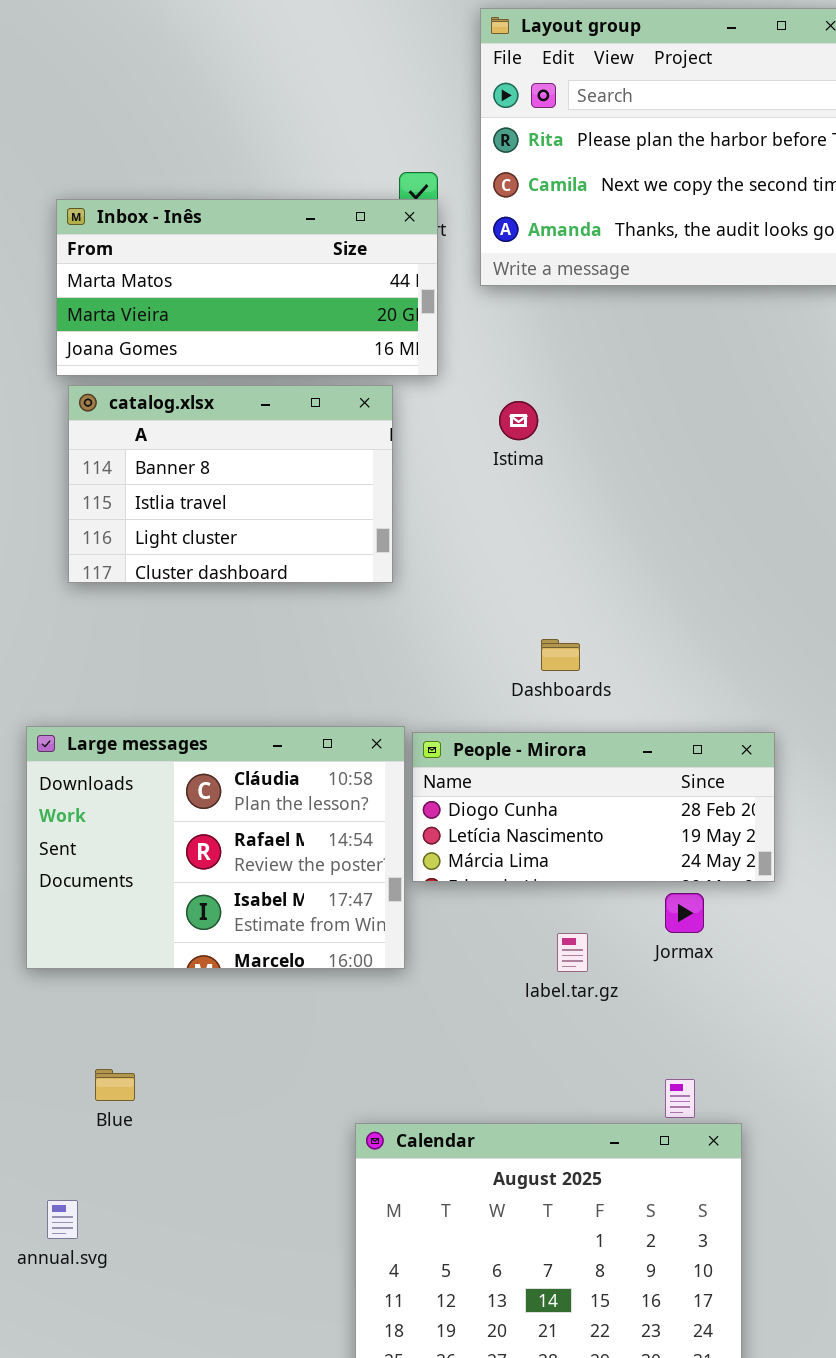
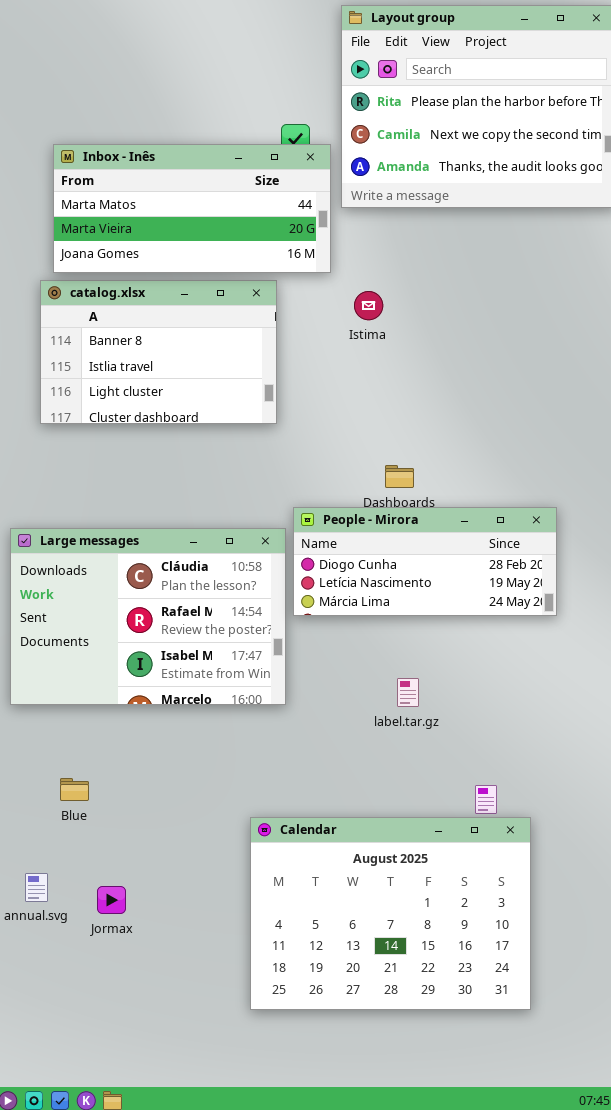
Inbox - Inês: [56,199,438,376] -> [53,144,331,273], moved
People - Mirora: [412,732,775,882] -> [293,507,557,616], moved
Jormax: [665,893,704,933] -> [97,886,126,914], moved

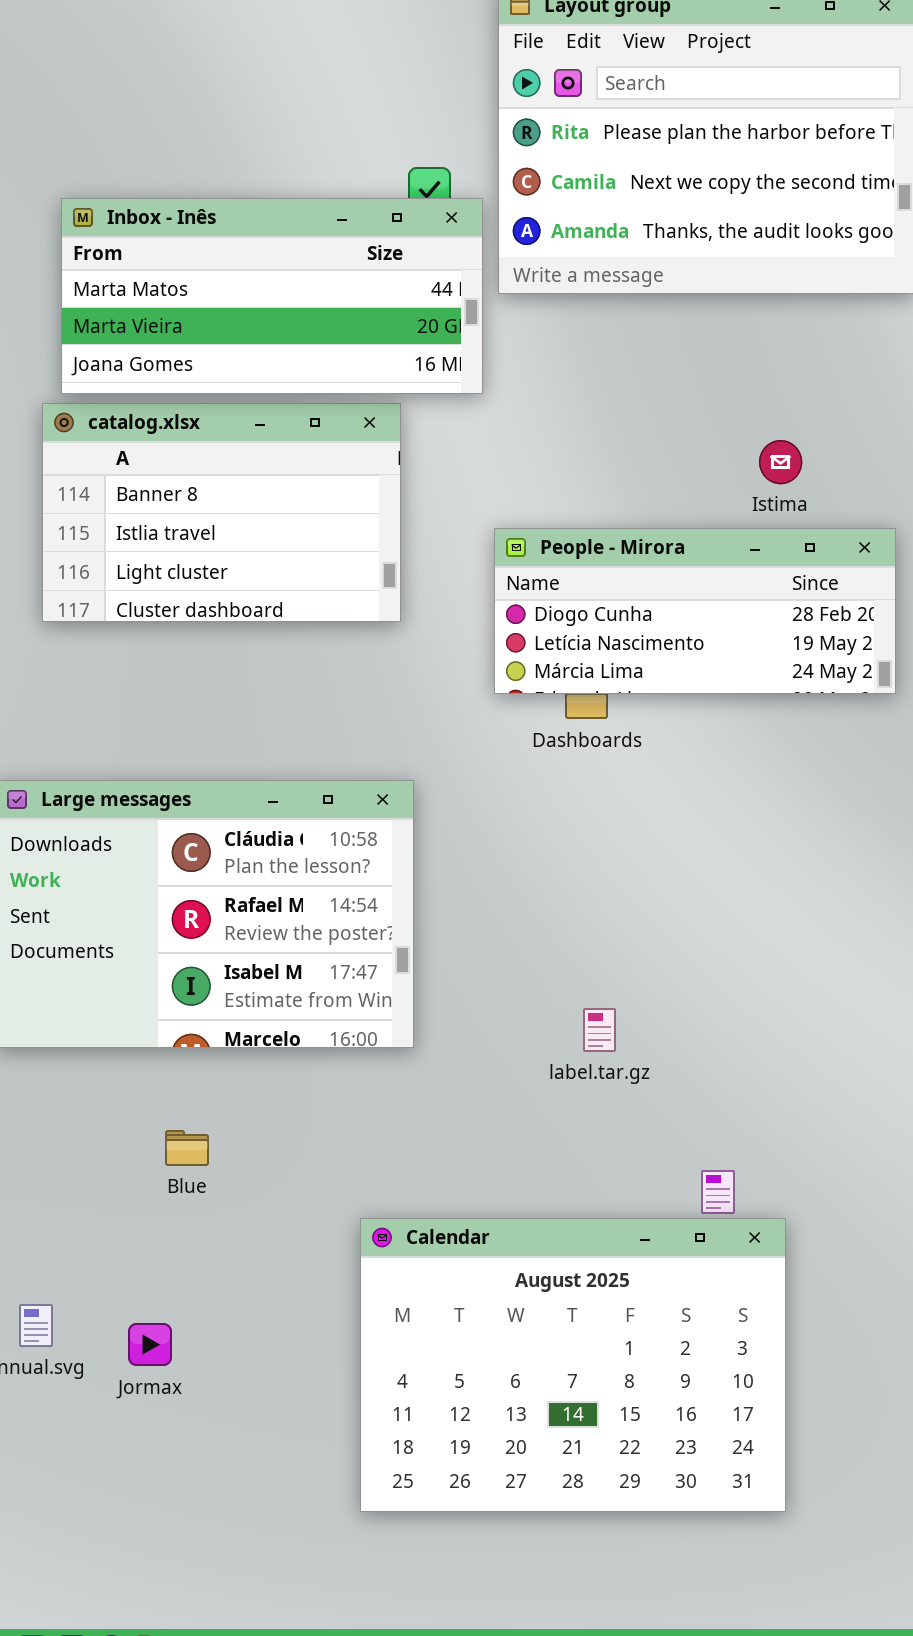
Istima: [354,291,383,320] -> [759,440,802,484], moved
People - Mirora: [293,507,557,616] -> [494,528,896,694], moved
Blue: [60,778,89,801] -> [165,1130,209,1166], moved

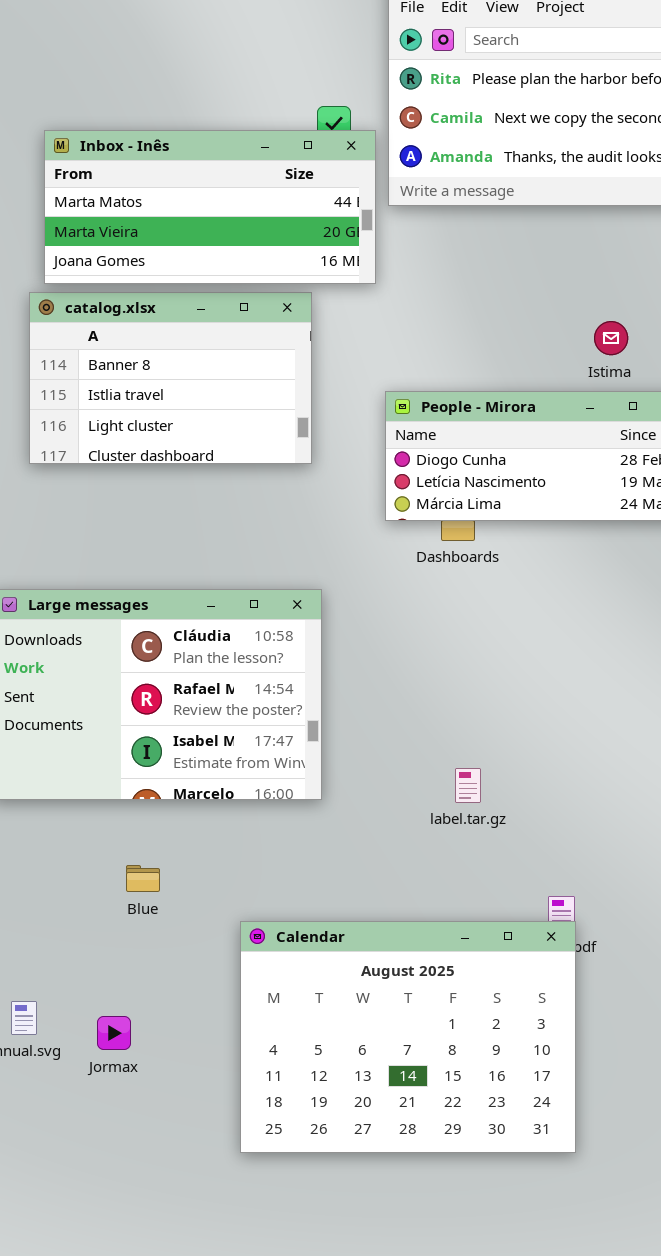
Calendar: [360,1218,786,1512] -> [240,921,576,1153], moved

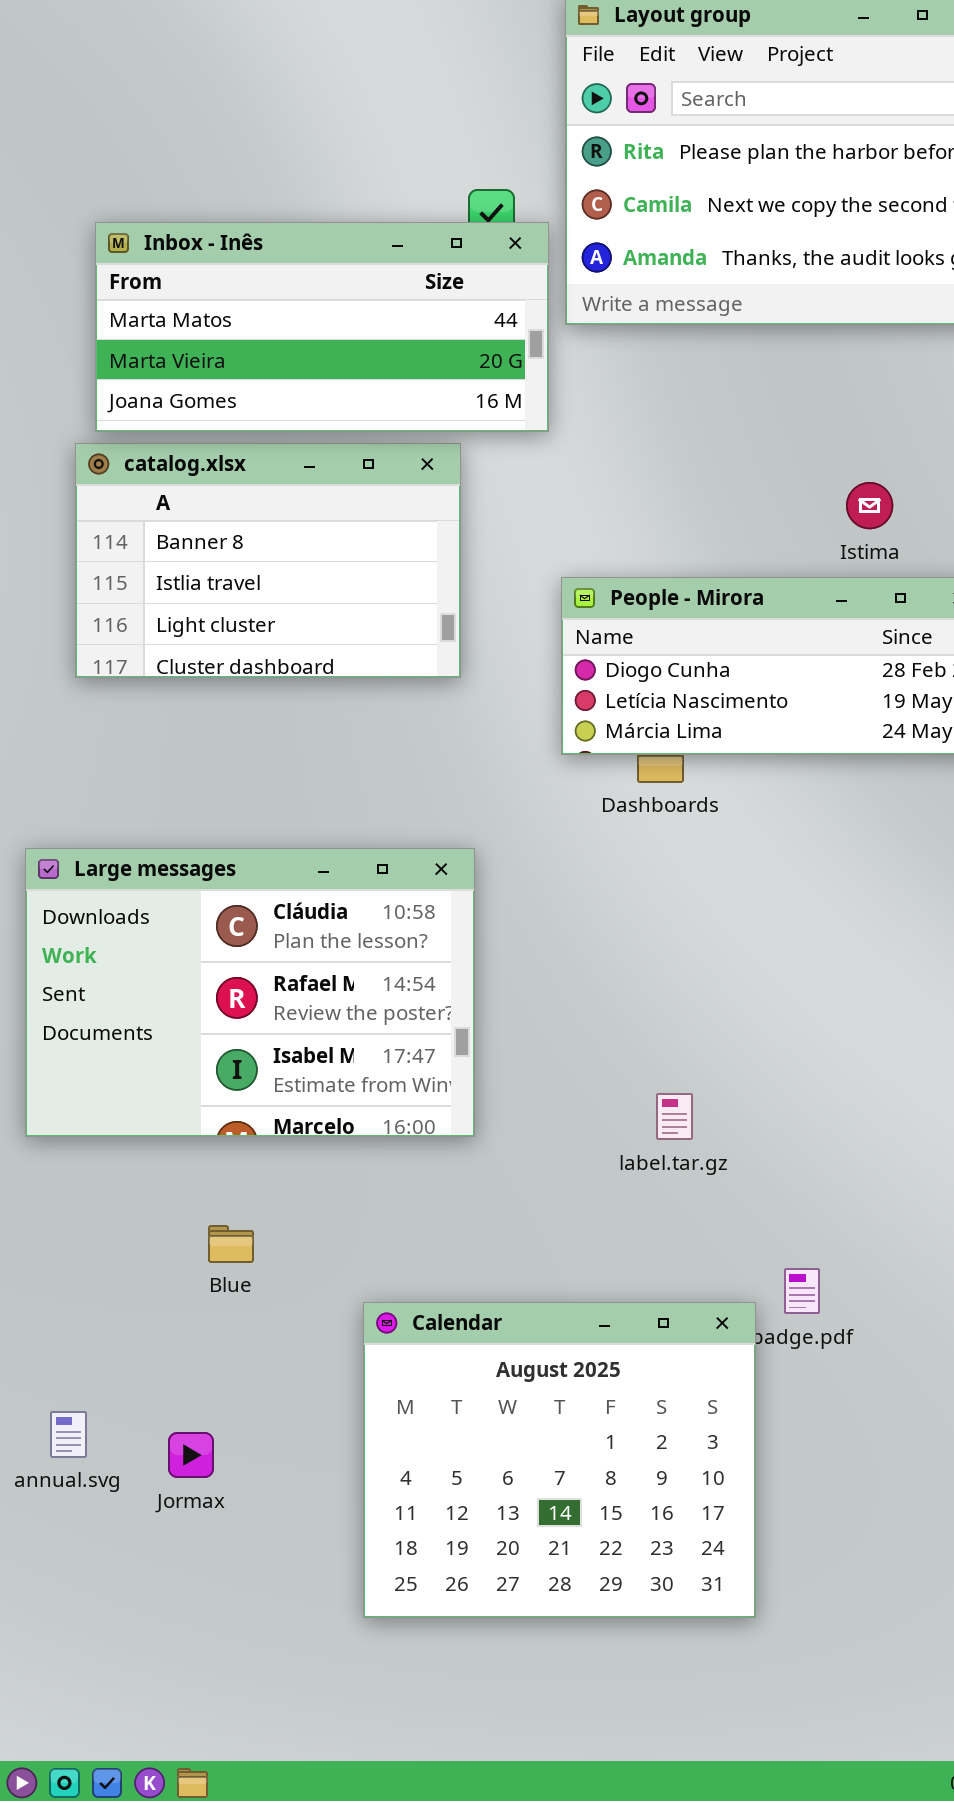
Calendar: [240,921,576,1153] -> [363,1302,756,1618], resized

